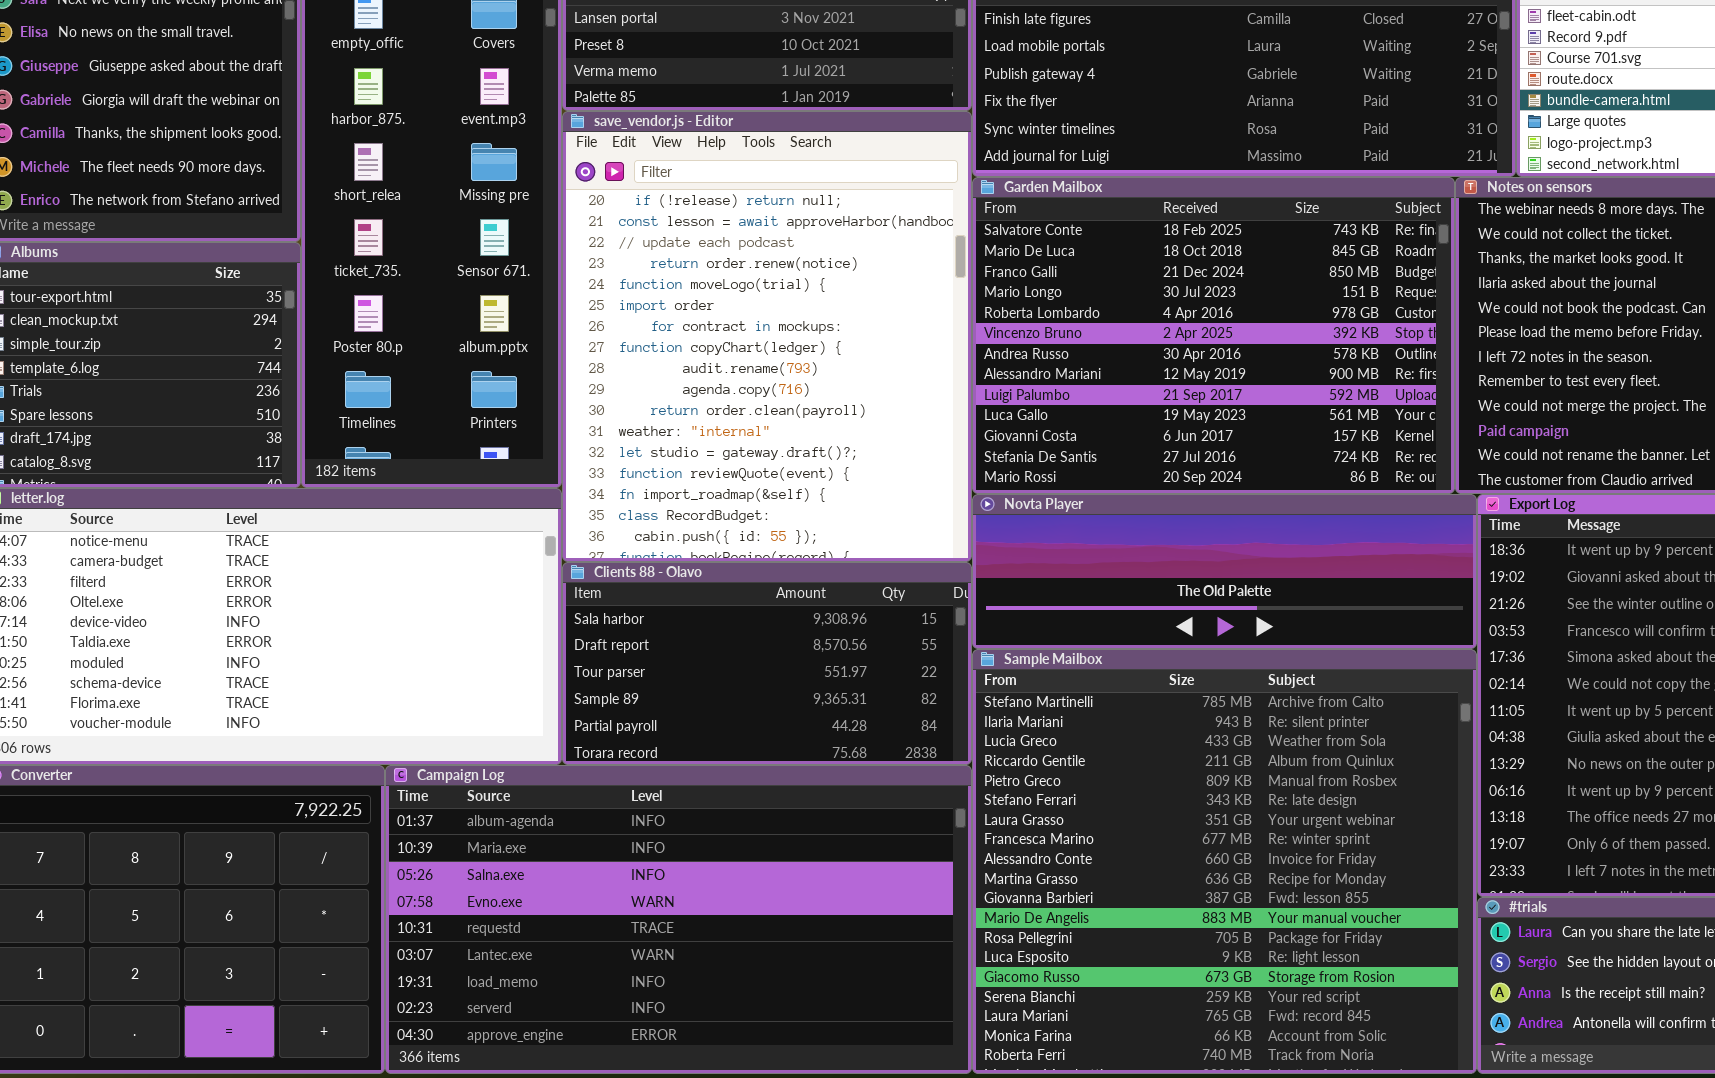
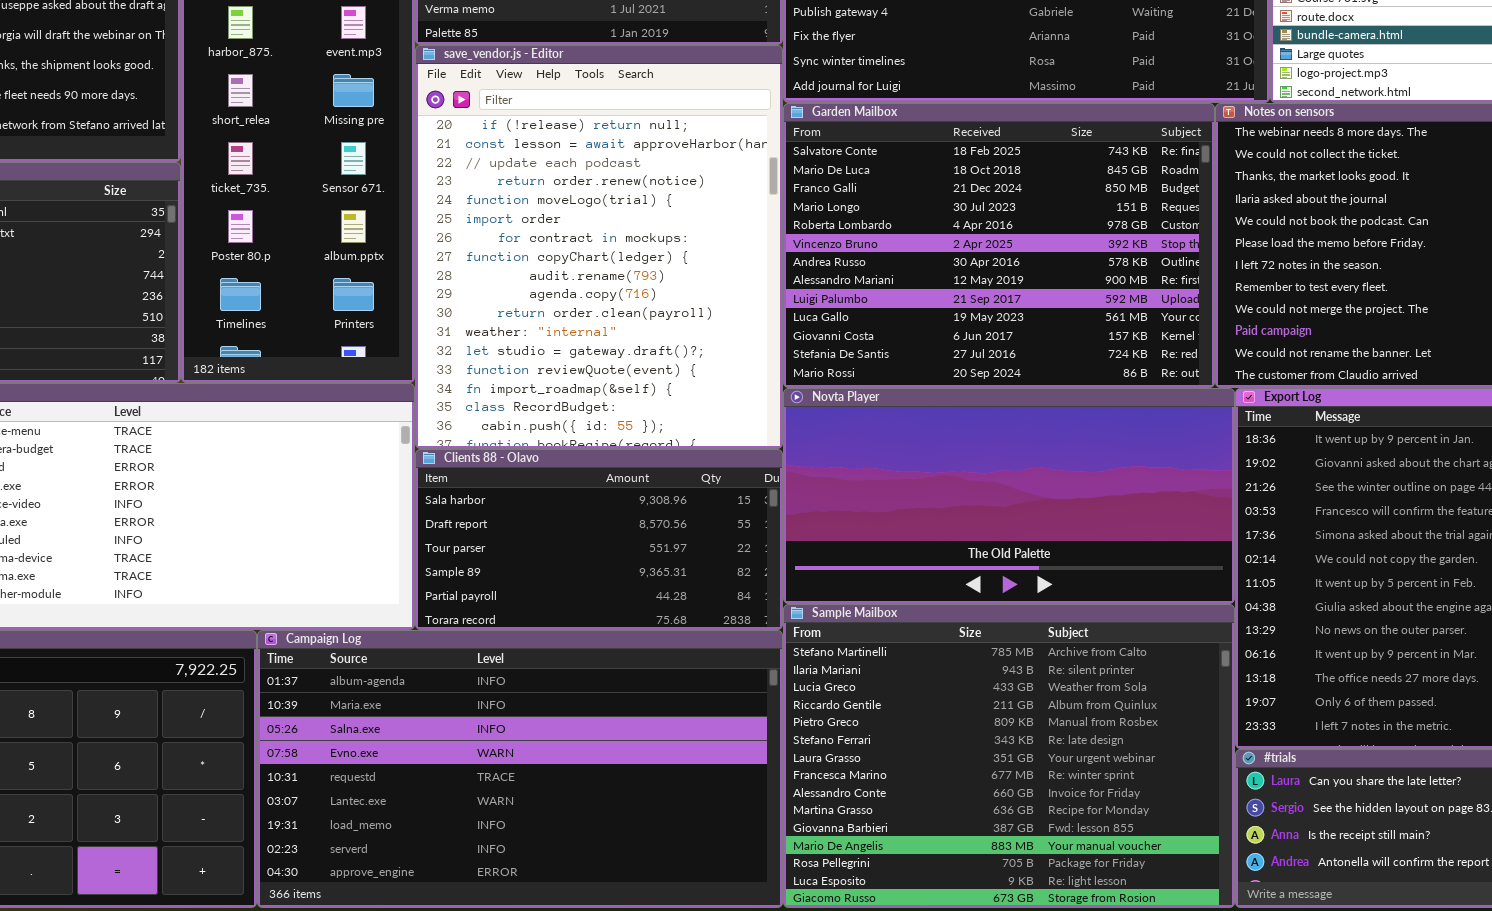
Novta Player: [972,494,1477,649] -> [783,388,1235,604], resized
Sample Mailbox: [972,649,1477,1074] -> [783,604,1235,908], resized

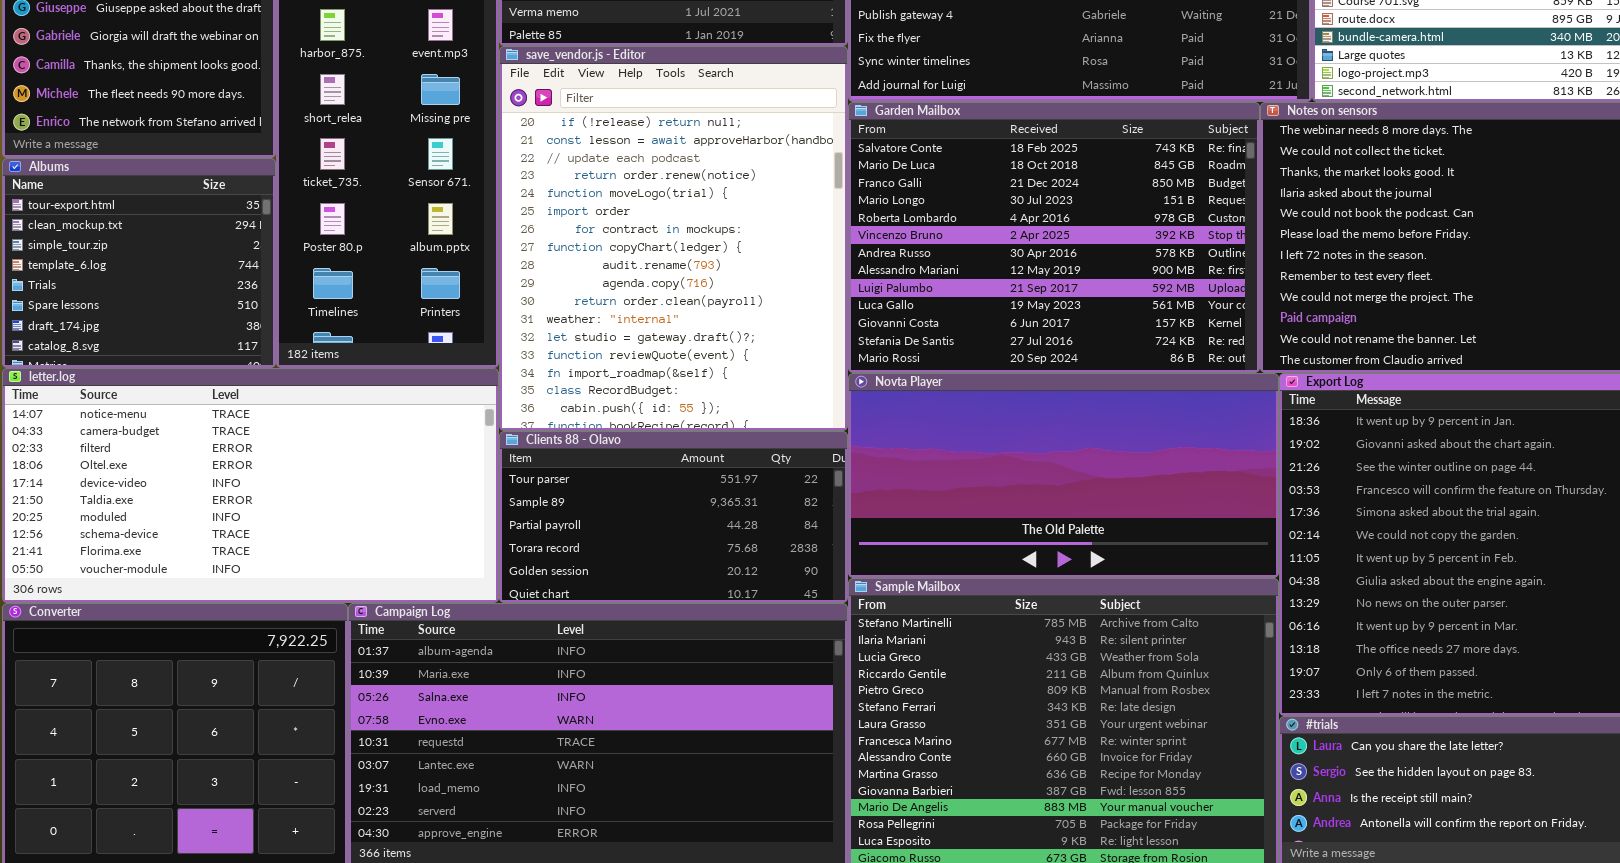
Clients 88 - Olavo: [415,449,783,630] -> [499,431,848,603], scrolled down 2 rows

